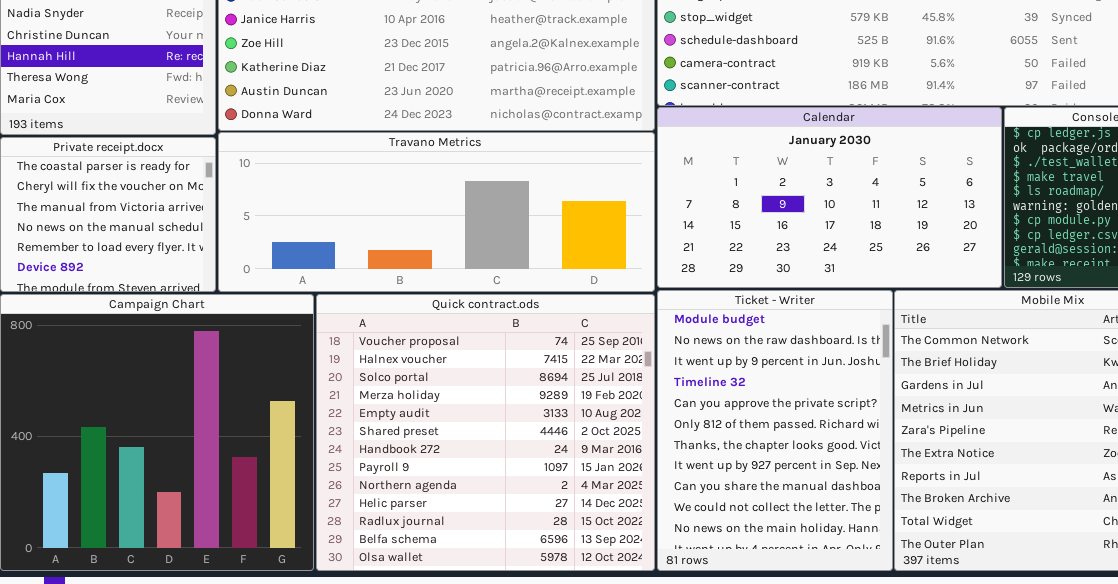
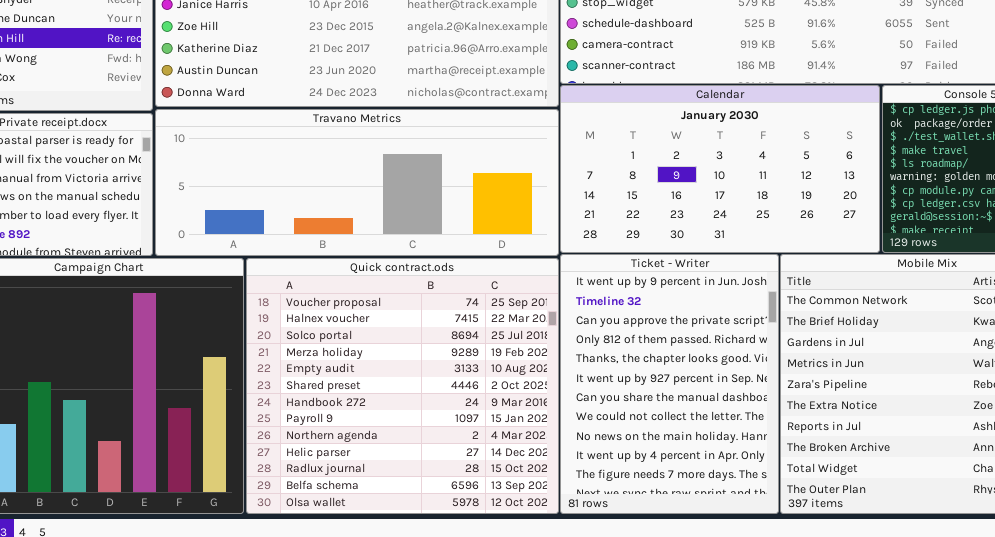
Ticket - Writer: [657,290,893,571] -> [560,254,779,514], scrolled down 2 rows

